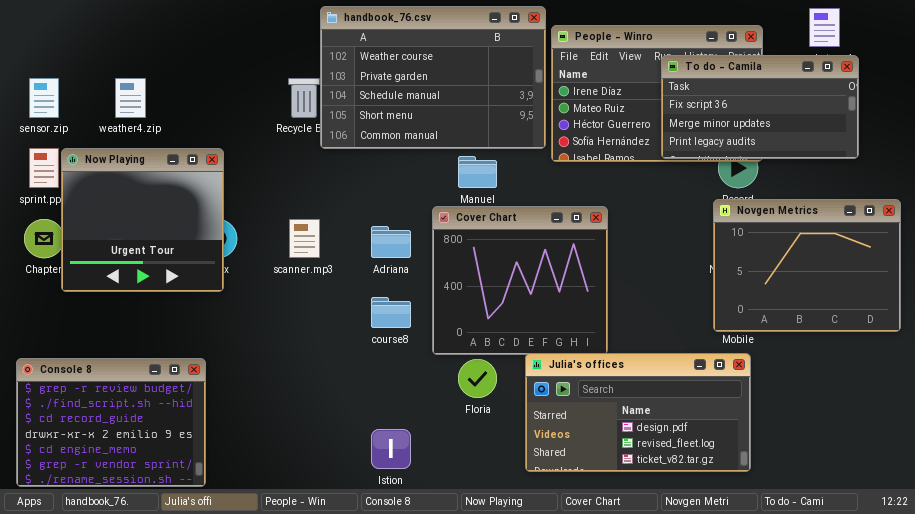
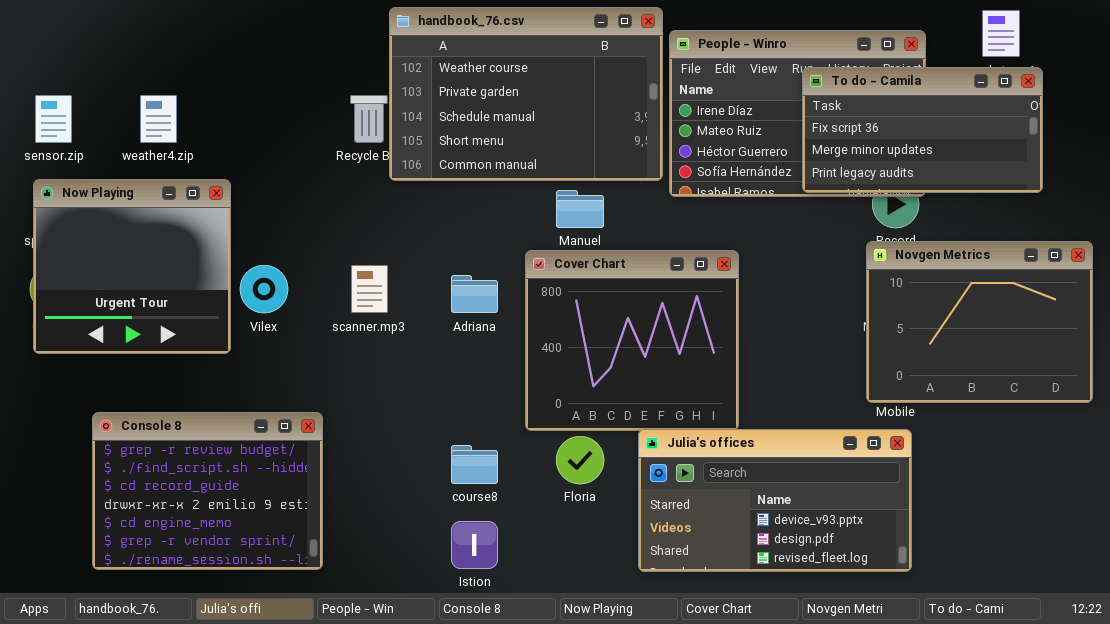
Now Playing: [61,148,224,292] -> [33,179,231,354], moved
course8: [371,297,411,328] -> [451,445,498,484], moved
Julia's offices: [525,353,751,472] -> [638,429,912,572], scrolled up 1 row
Console 8: [16,358,206,487] -> [92,412,323,570], moved

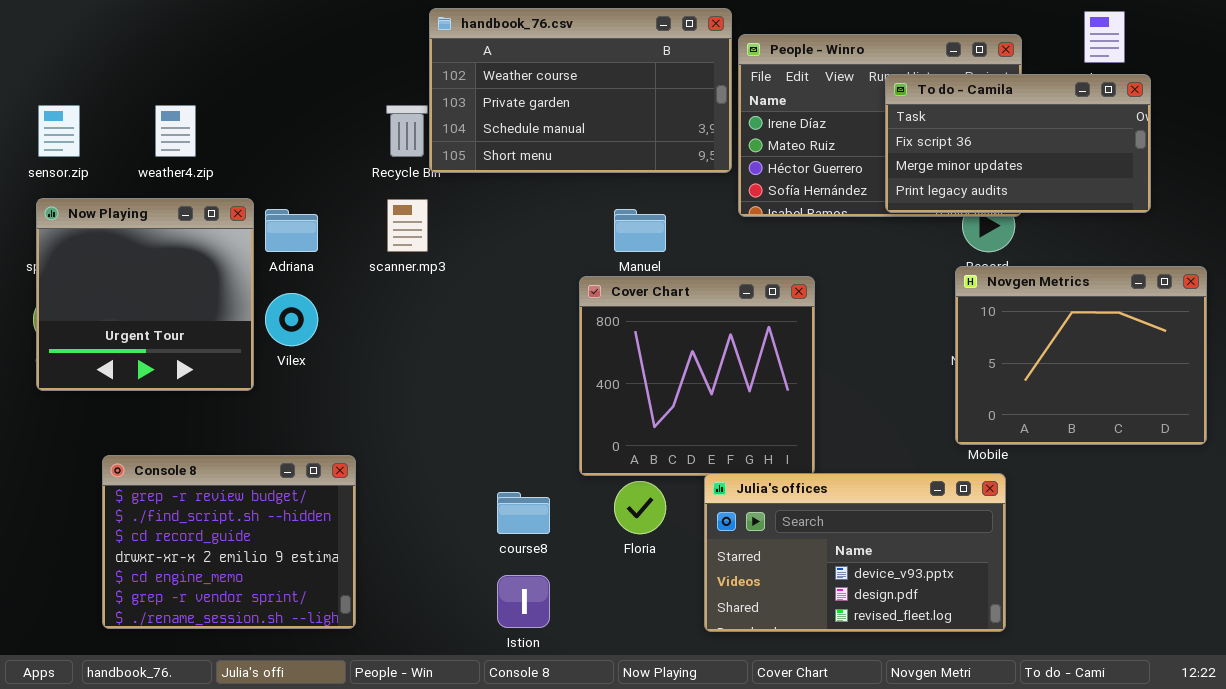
handbook_76.csv: [389,7,663,181] -> [429,8,732,173], resized
scanner.mp3: [351,265,388,313] -> [387,199,428,252], moved
Adriana: [451,275,498,313] -> [265,209,318,252], moved

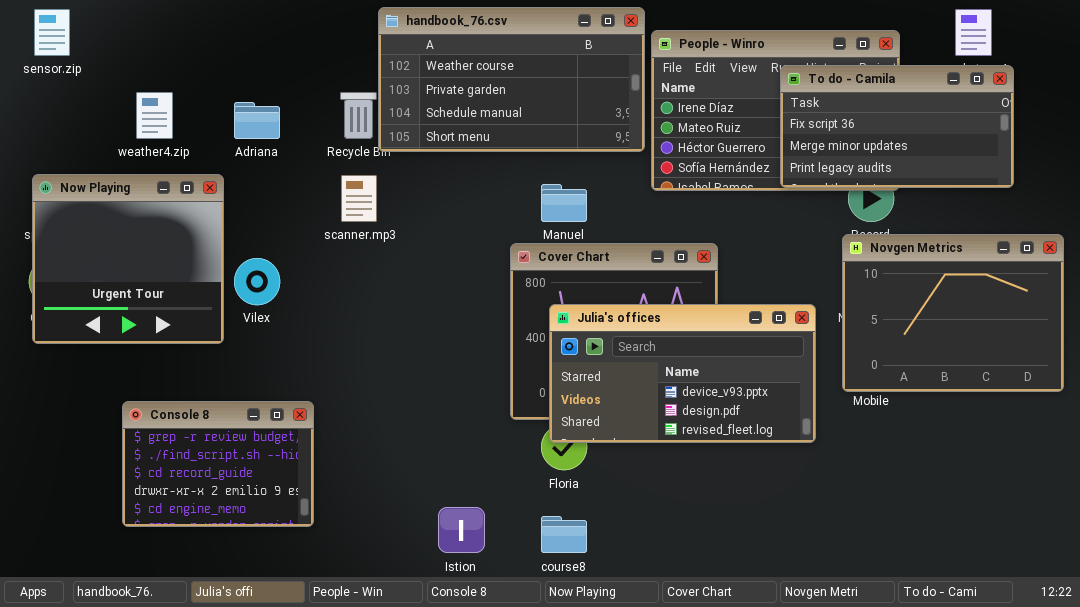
sensor.zip: [38,105,80,157] -> [34,9,70,56], moved
Adriana: [265,209,318,252] -> [234,102,280,139], moved
Console 8: [102,455,356,629] -> [122,401,314,527], resized
Julia's offices: [704,473,1006,632] -> [549,304,816,443], moved
course8: [497,492,550,534] -> [541,516,587,553], moved

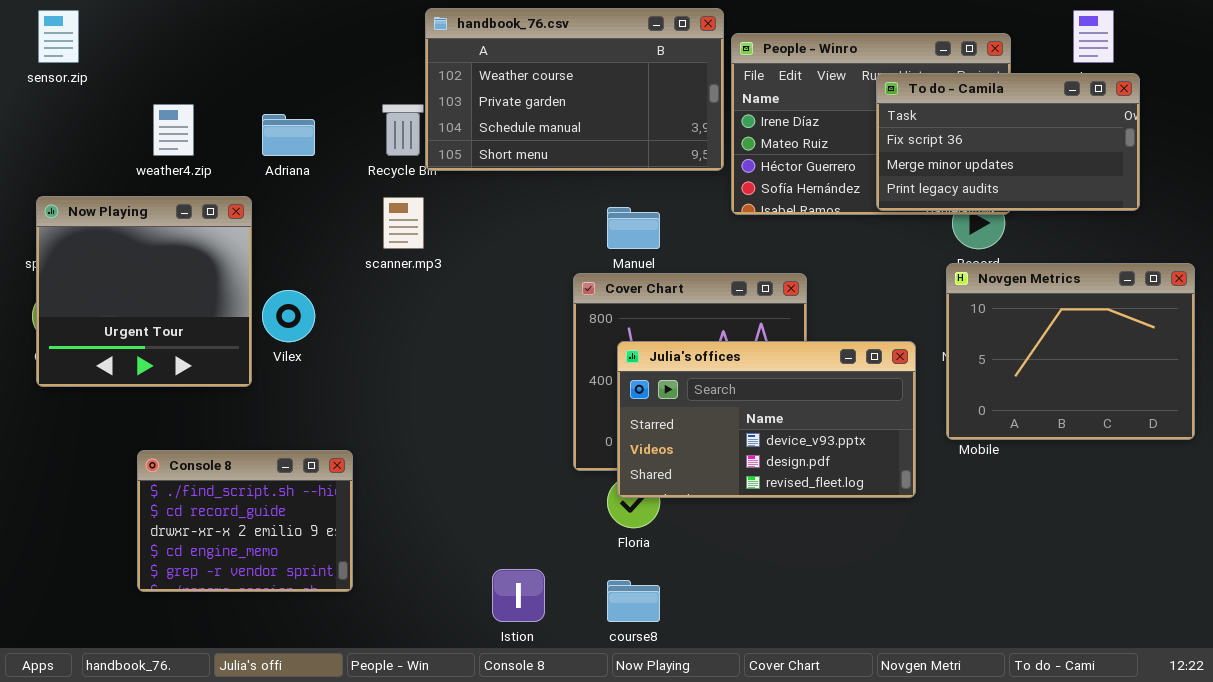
Console 8: [122,401,314,527] -> [137,450,353,592], scrolled down 1 row

